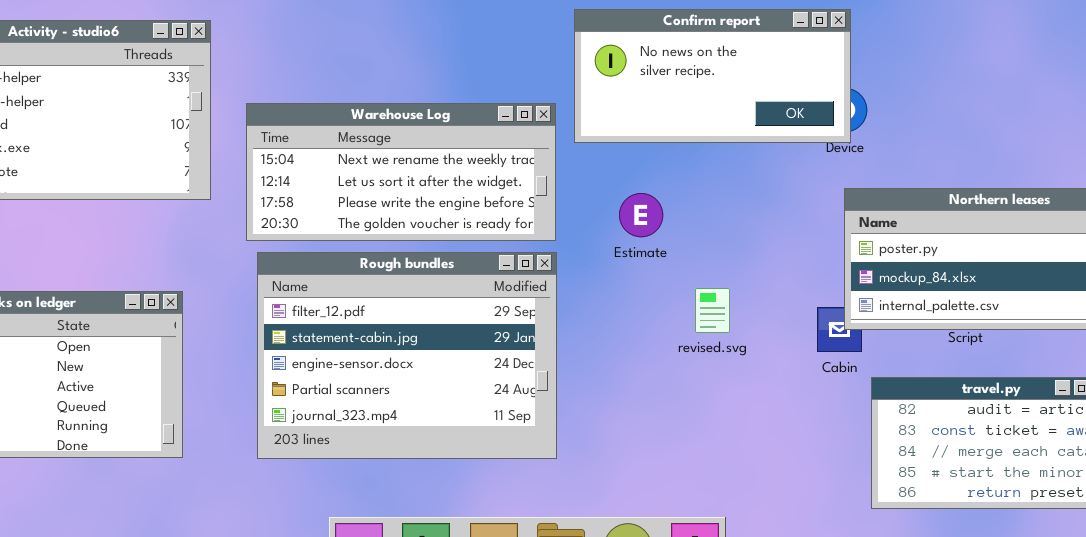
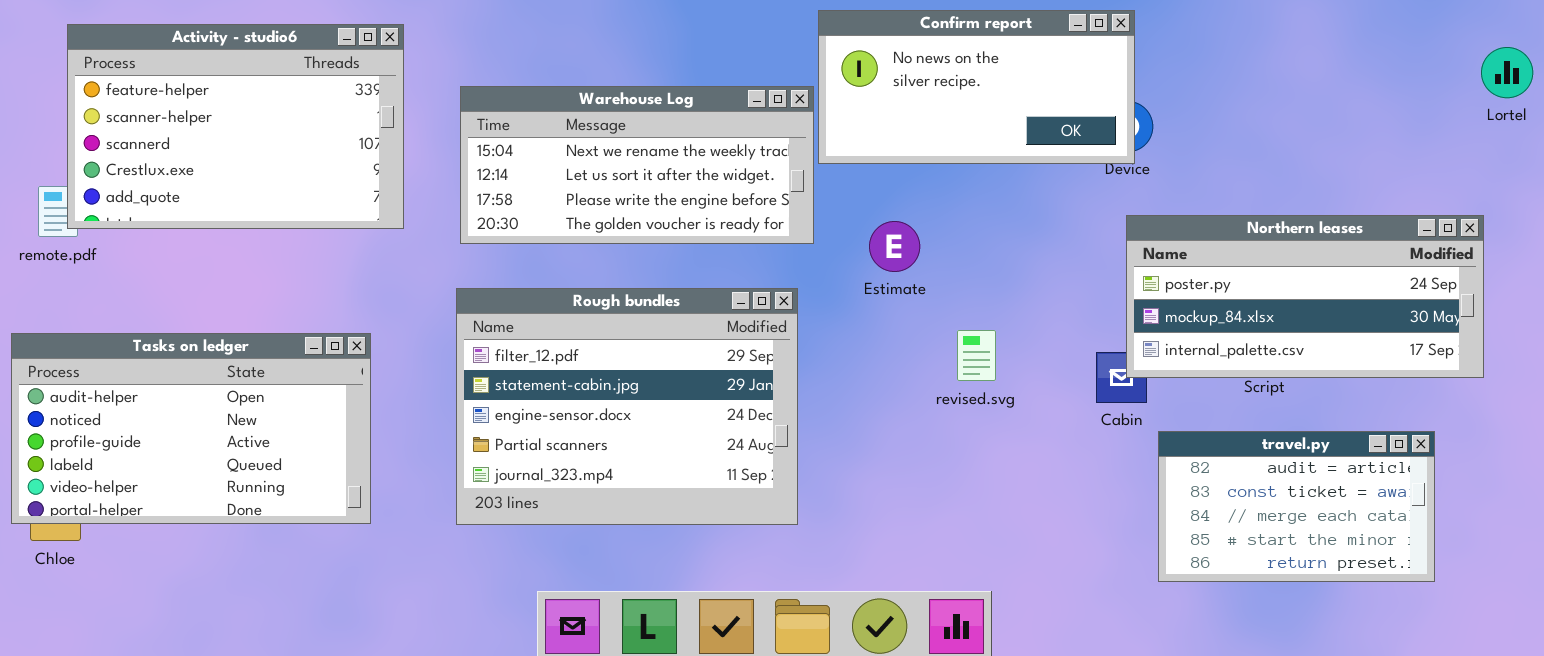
Warehouse Log: [246,103,556,241] -> [460,86,814,244], moved

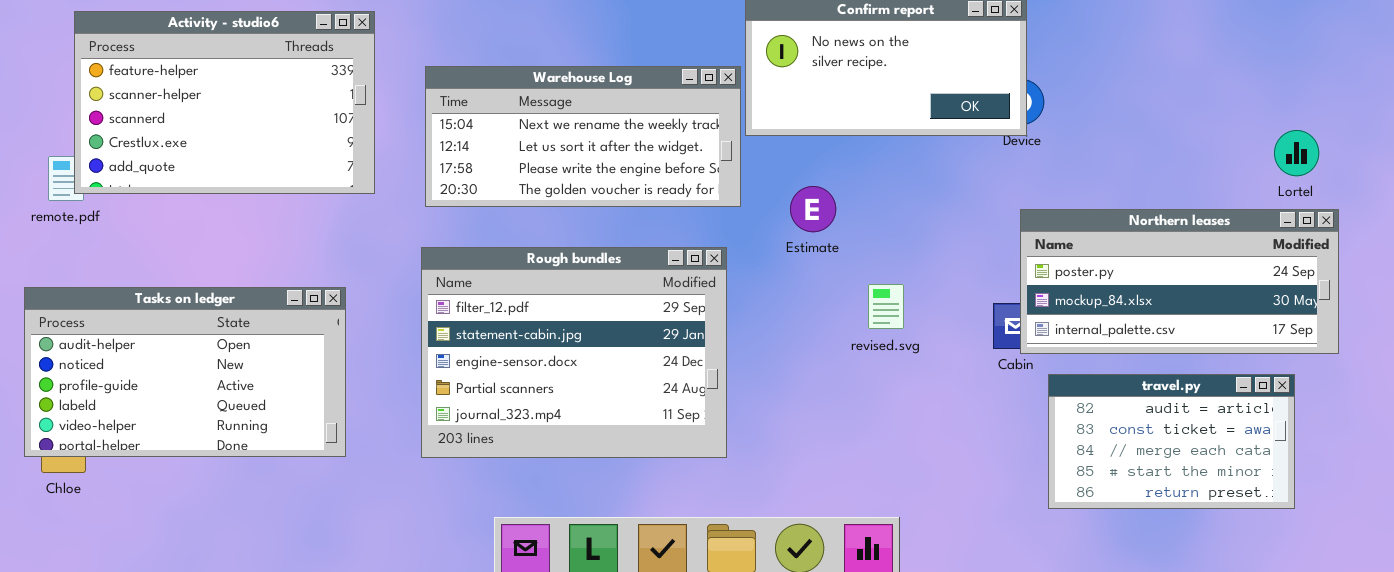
Lortel: [1481,47,1533,98] -> [1274,130,1319,176], moved
Northern leases: [1126,215,1484,378] -> [1020,209,1339,354], moved

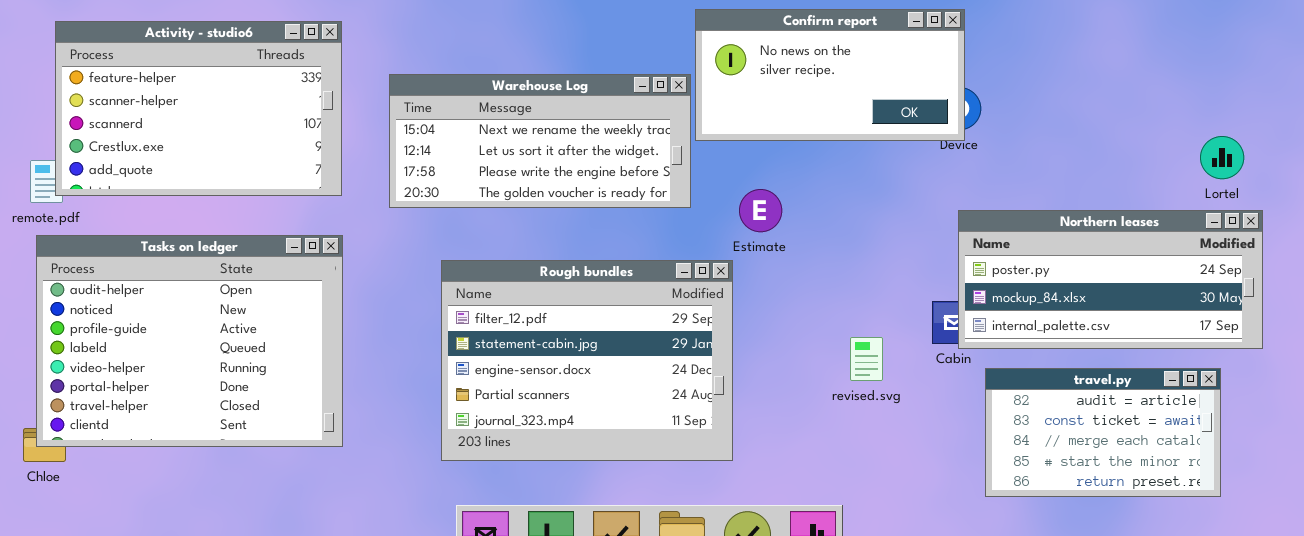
Rough bundles: [421,247,727,458] -> [441,260,733,461], moved
revised.svg: [868,284,904,329] -> [850,337,883,381], moved
Tasks on ledger: [24,287,346,457] -> [36,235,343,447], moved, resized

